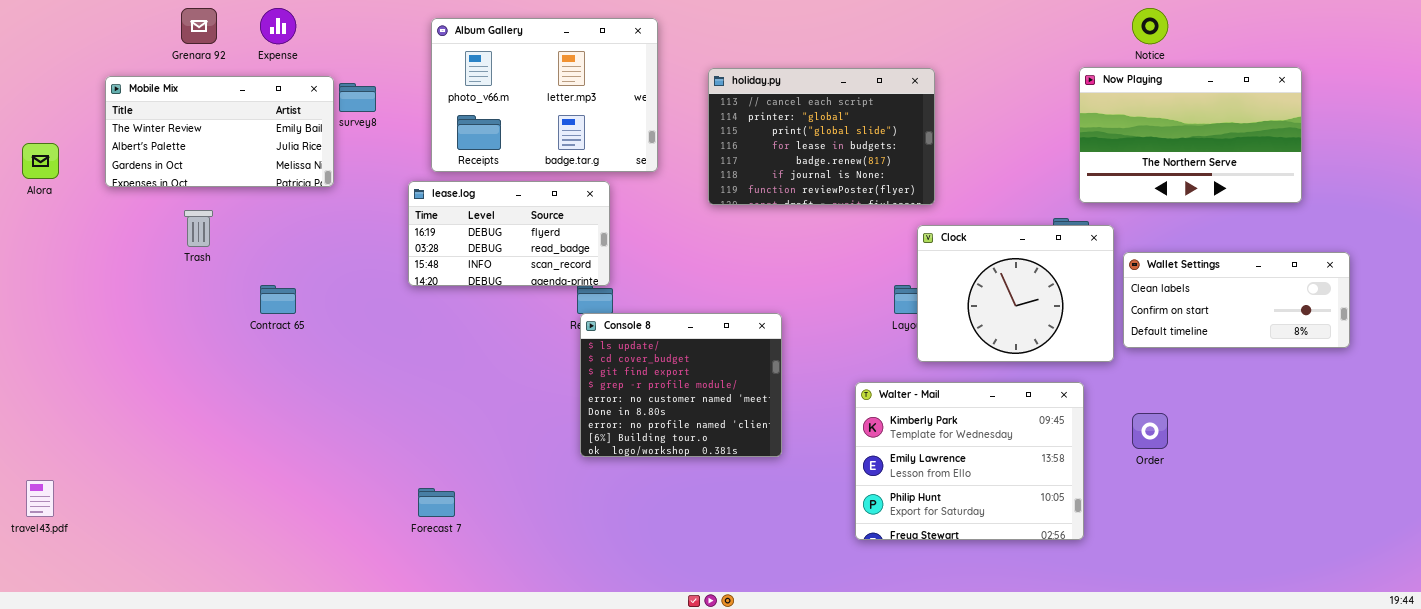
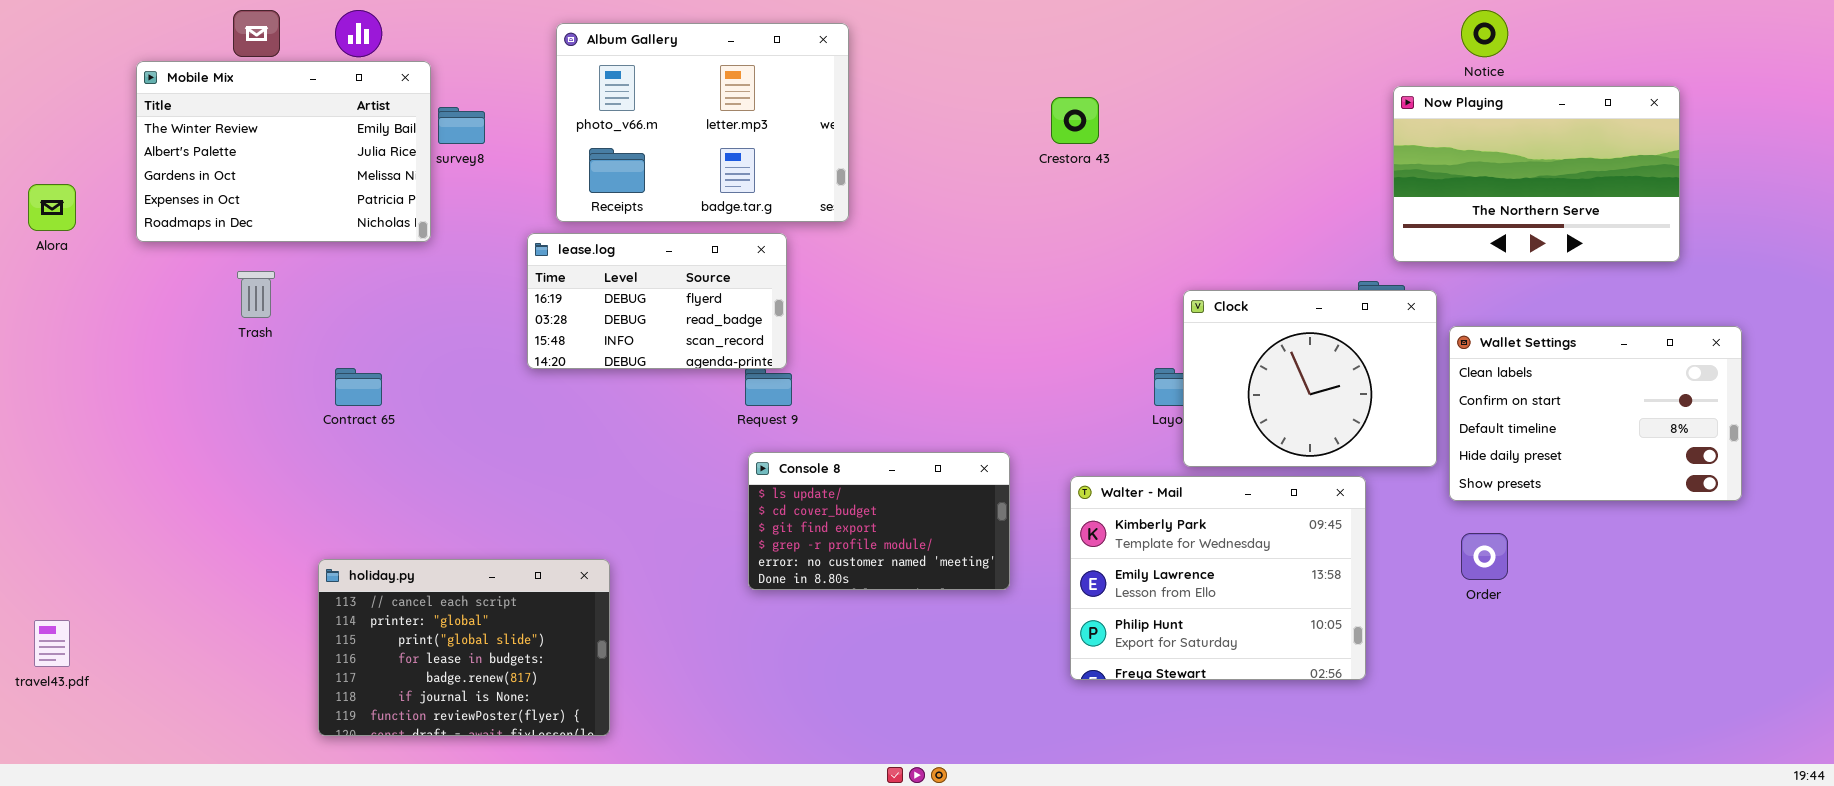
holiday.py: [708,68,935,205] -> [318,559,610,736], moved
Mobile Mix: [105,76,334,187] -> [136,61,431,242], resized
Wallet Settings: [1123,252,1350,348] -> [1449,326,1742,501], resized
Console 8: [580,313,782,457] -> [748,452,1010,590], resized
Walter - Mail: [855,382,1084,540] -> [1070,476,1366,680], moved

